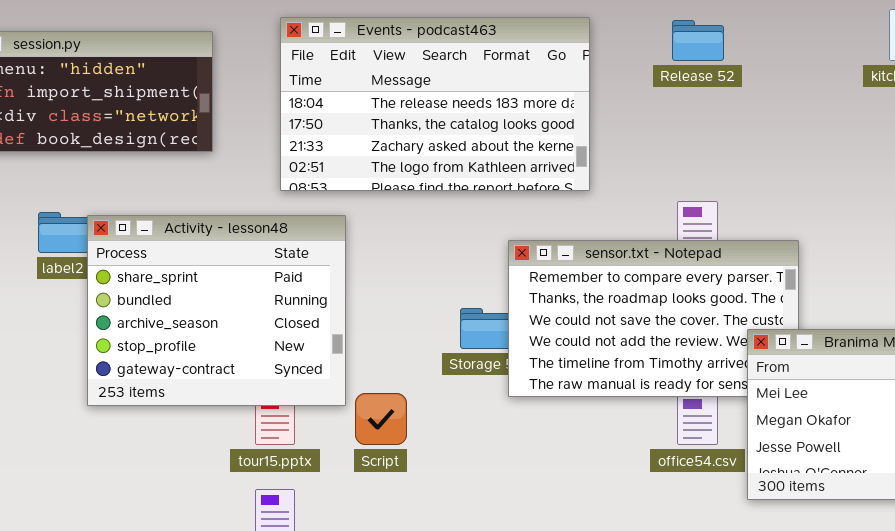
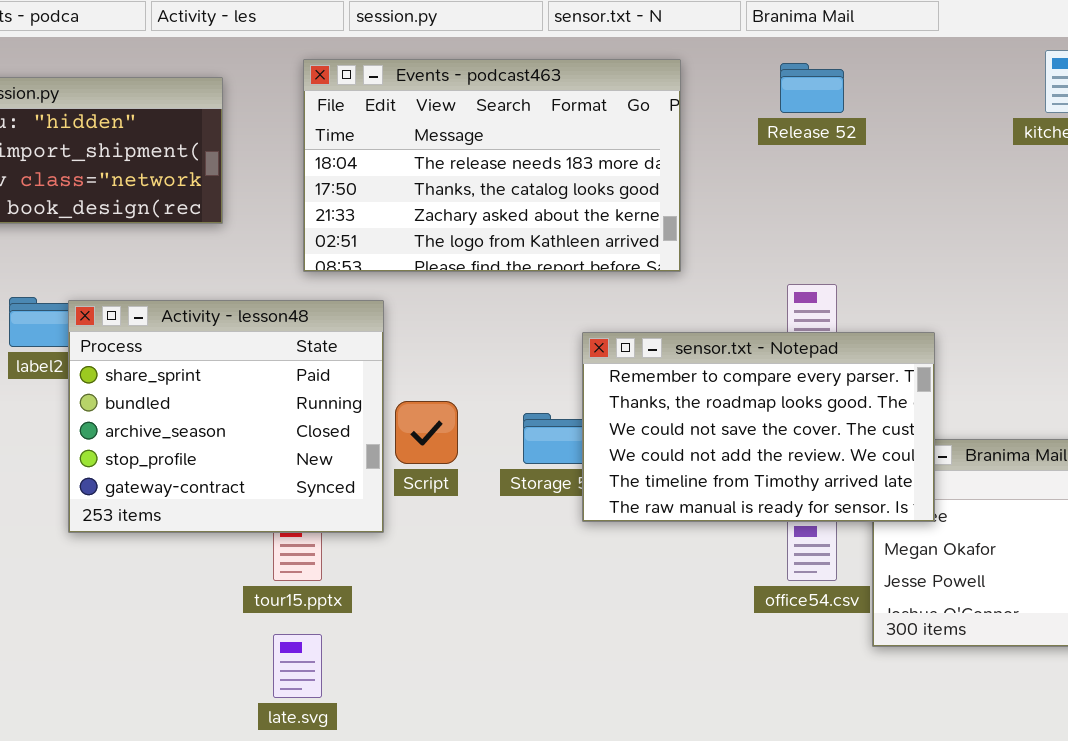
sensor.txt - Notepad: [508,240,799,397] -> [582,332,935,522], raised
Script: [355,393,407,445] -> [395,401,458,464], moved

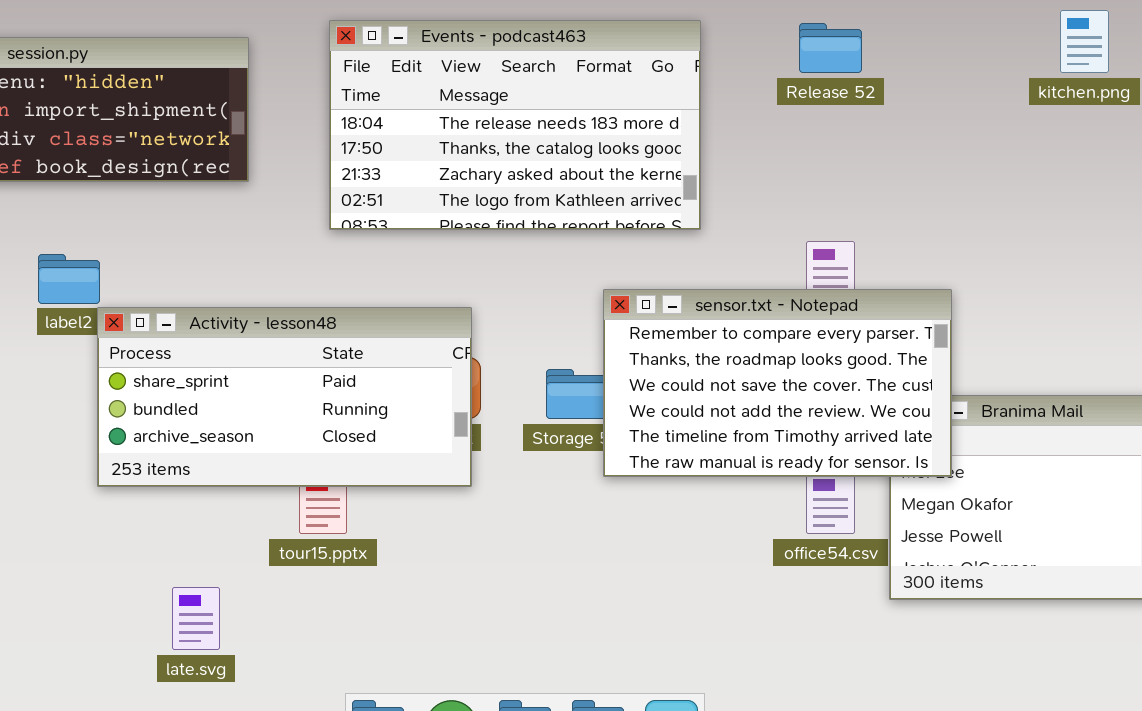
Activity - lesson48: [68,300,384,533] -> [97,307,472,487], resized
late.svg: [273,634,322,698] -> [172,587,220,650], moved

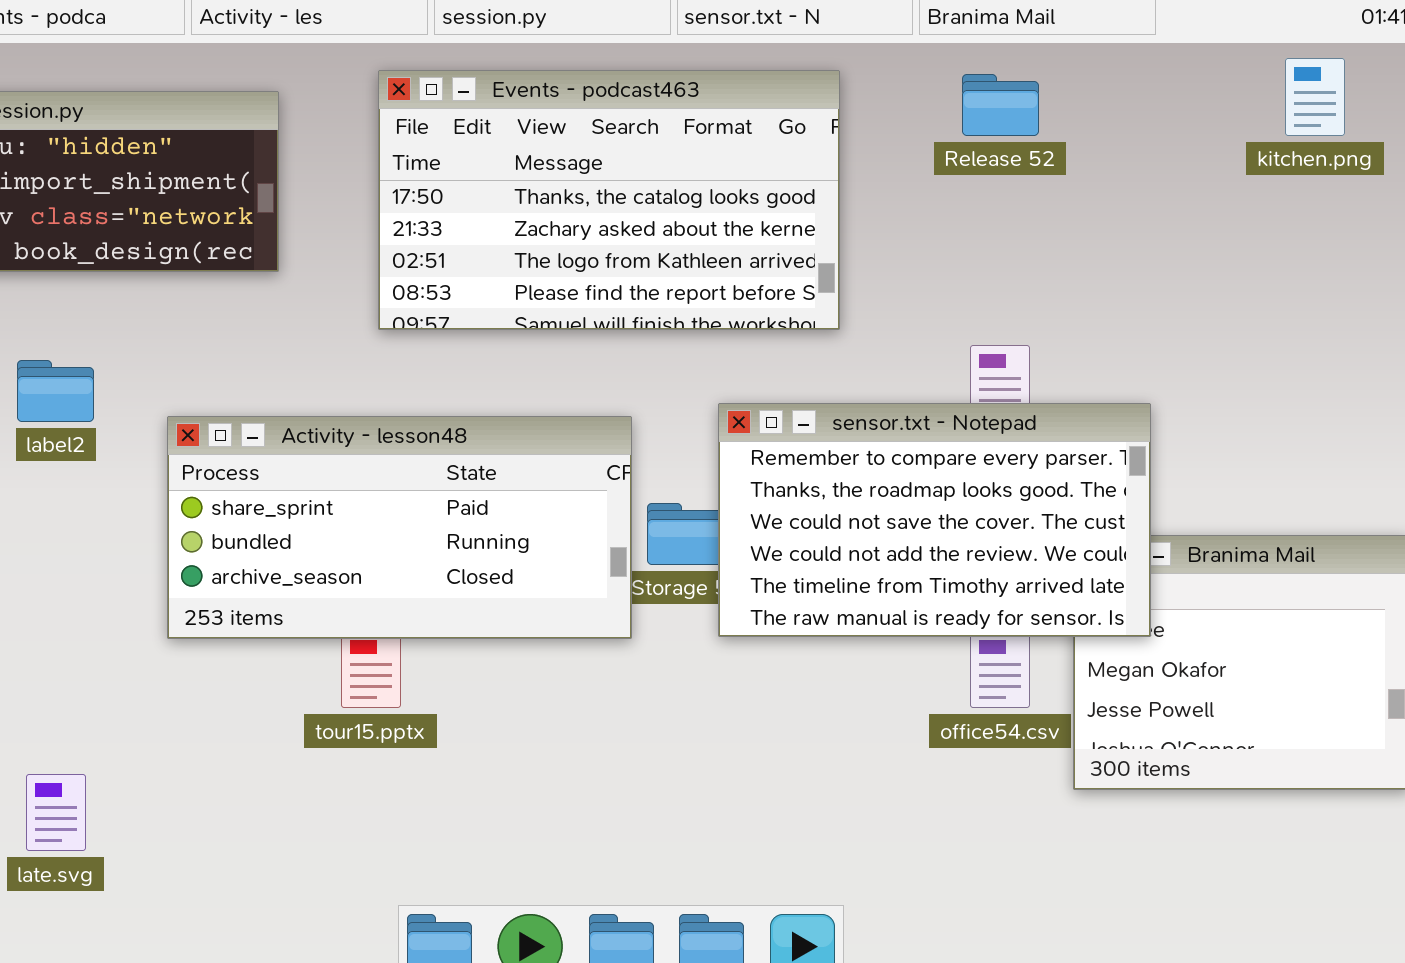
Events - podcast463: [329,20,701,230] -> [378,70,840,330], scrolled down 1 row
Activity - lesson48: [97,307,472,487] -> [167,416,632,639], moved
late.svg: [172,587,220,650] -> [26,774,86,851], moved

